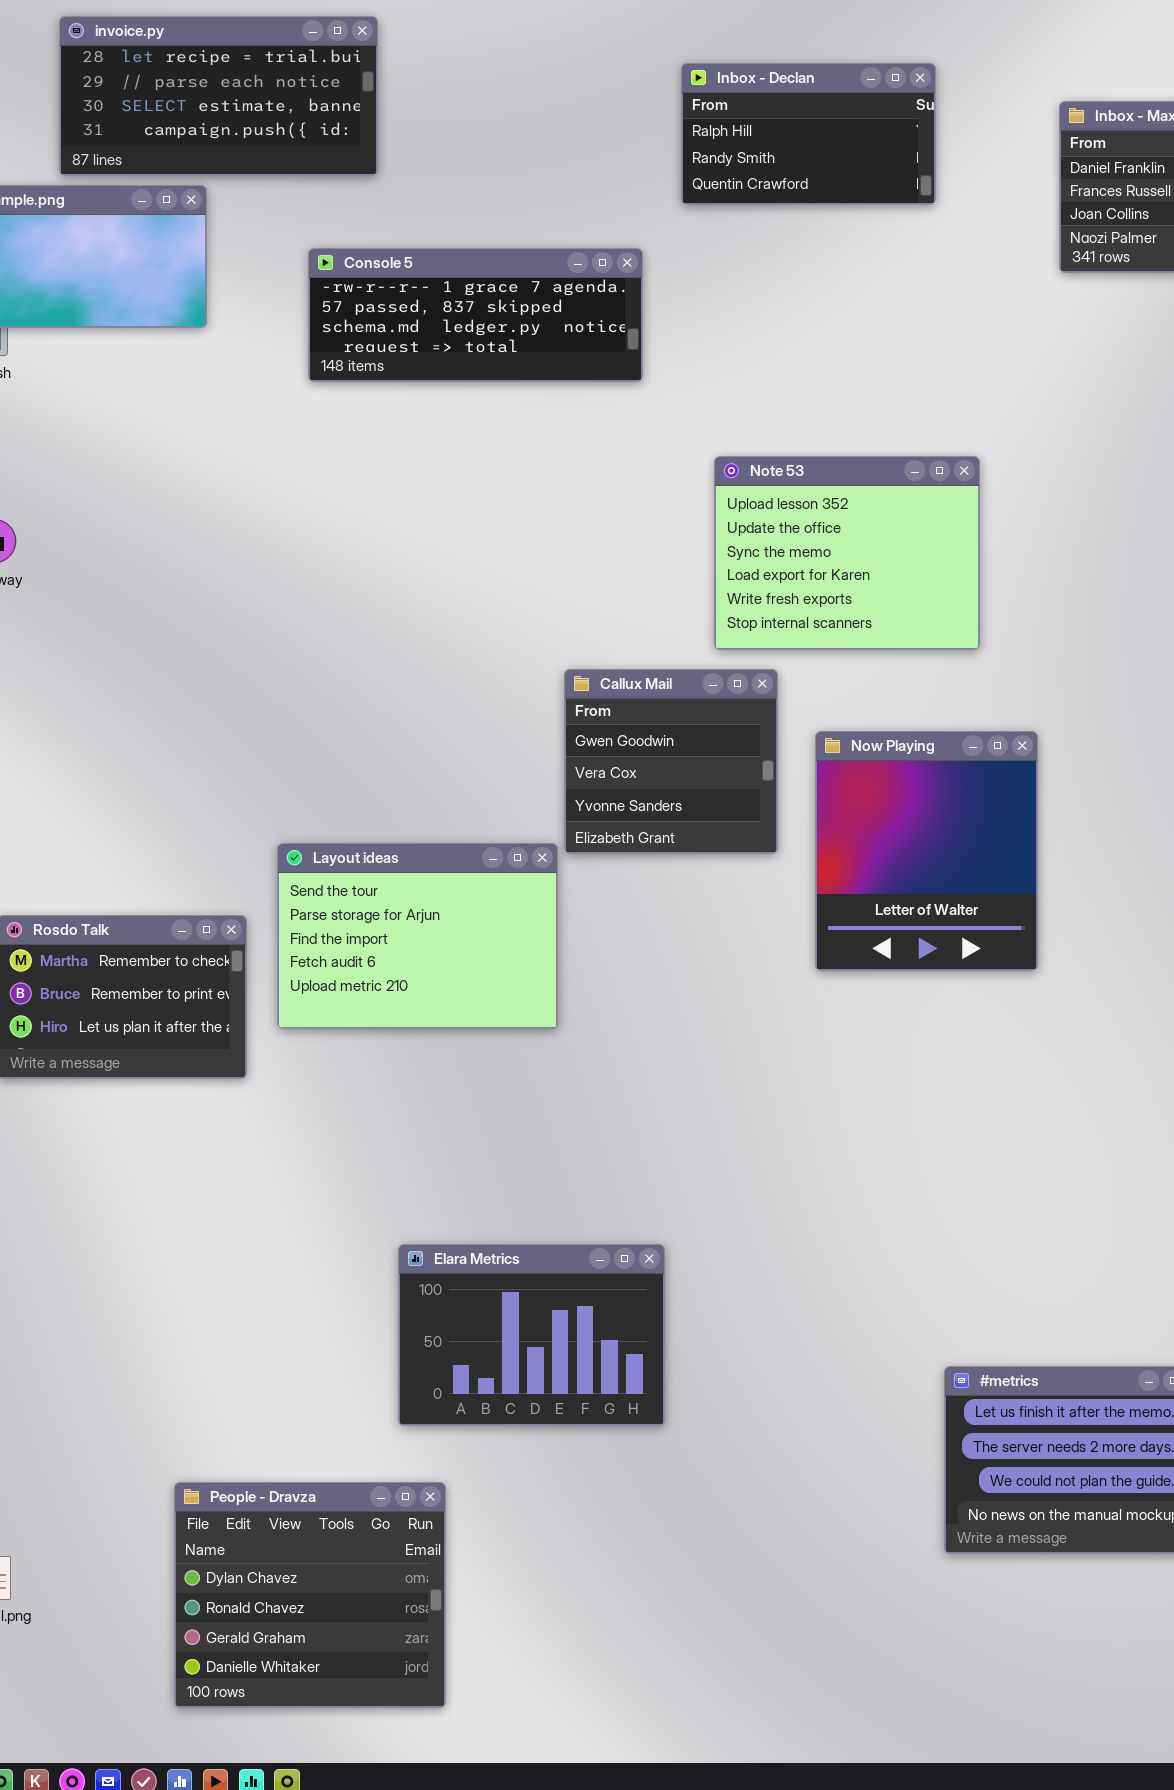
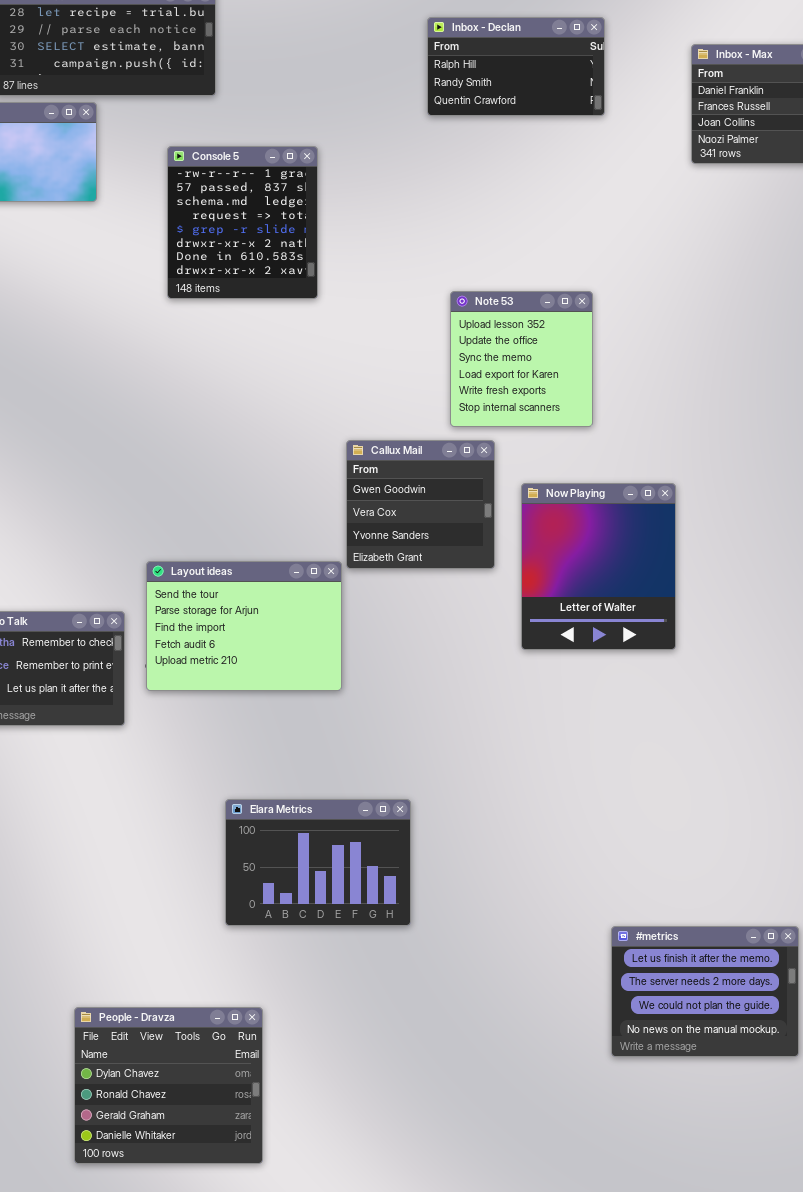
Console 5: [308,248,643,382] -> [167,146,318,299], resized
Note 53: [714,456,980,650] -> [450,291,593,427], resized
Elara Metrics: [398,1244,665,1426] -> [225,799,411,926], moved

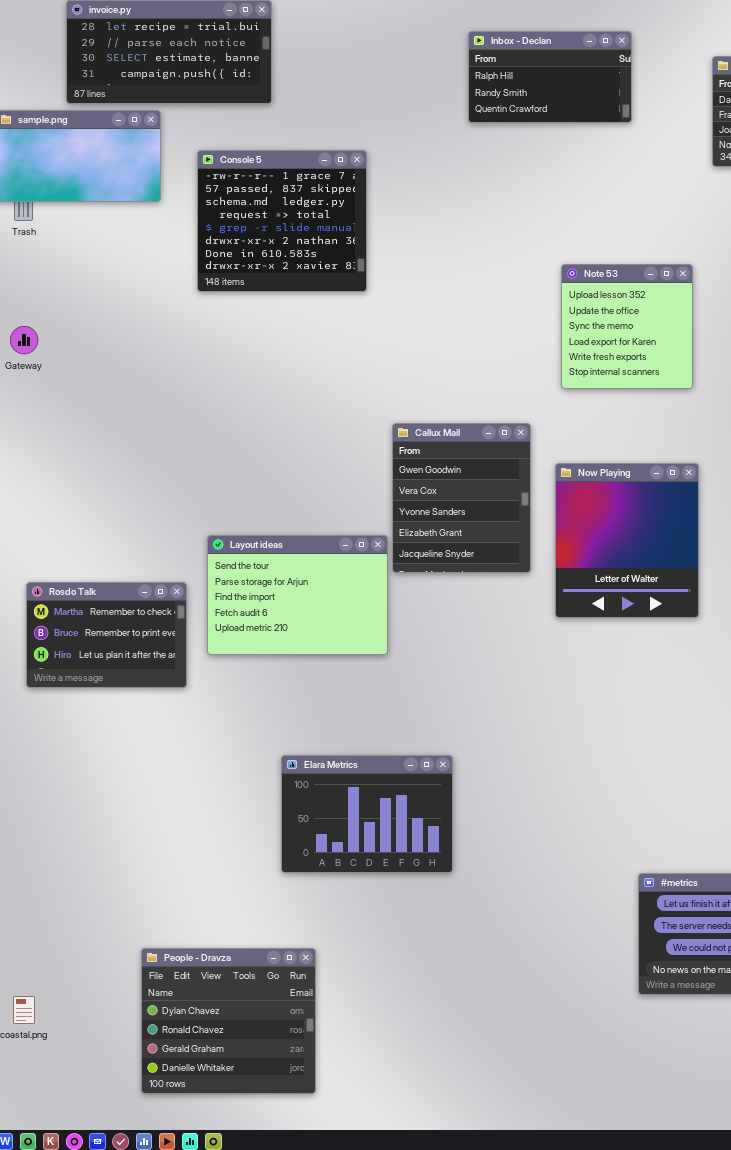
Console 5: [167,146,318,299] -> [197,150,367,292], resized
Note 53: [450,291,593,427] -> [561,264,693,389], moved
Callux Mail: [346,440,495,569] -> [392,423,531,573], resized

